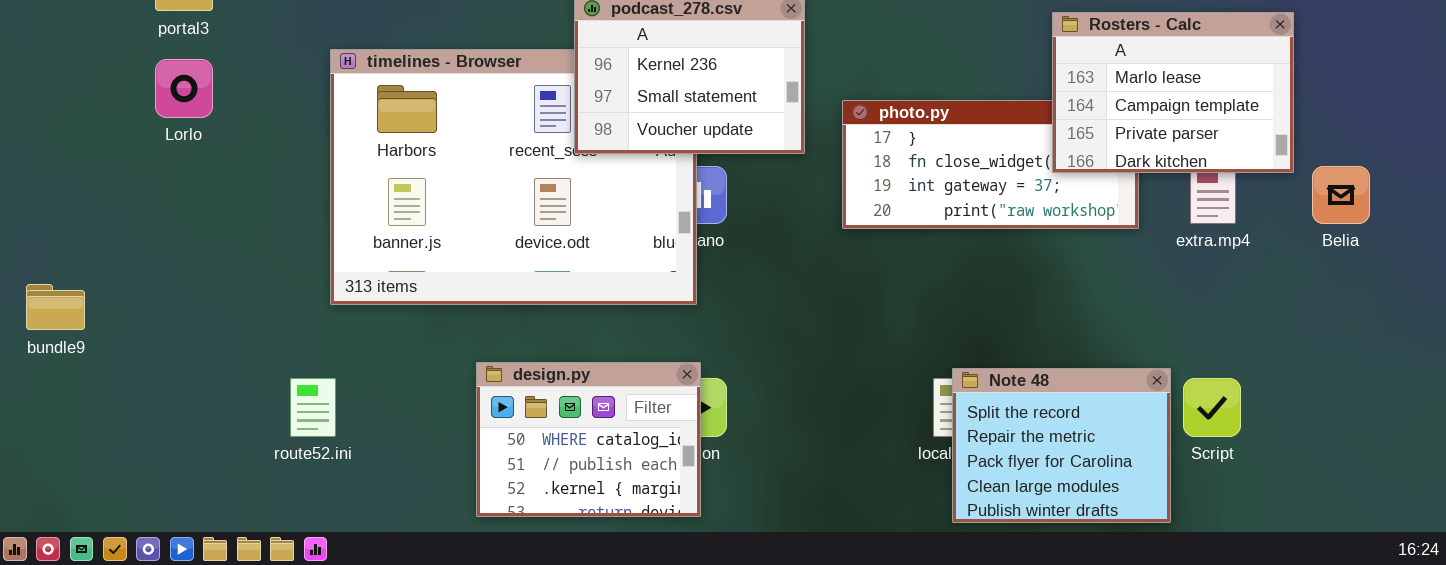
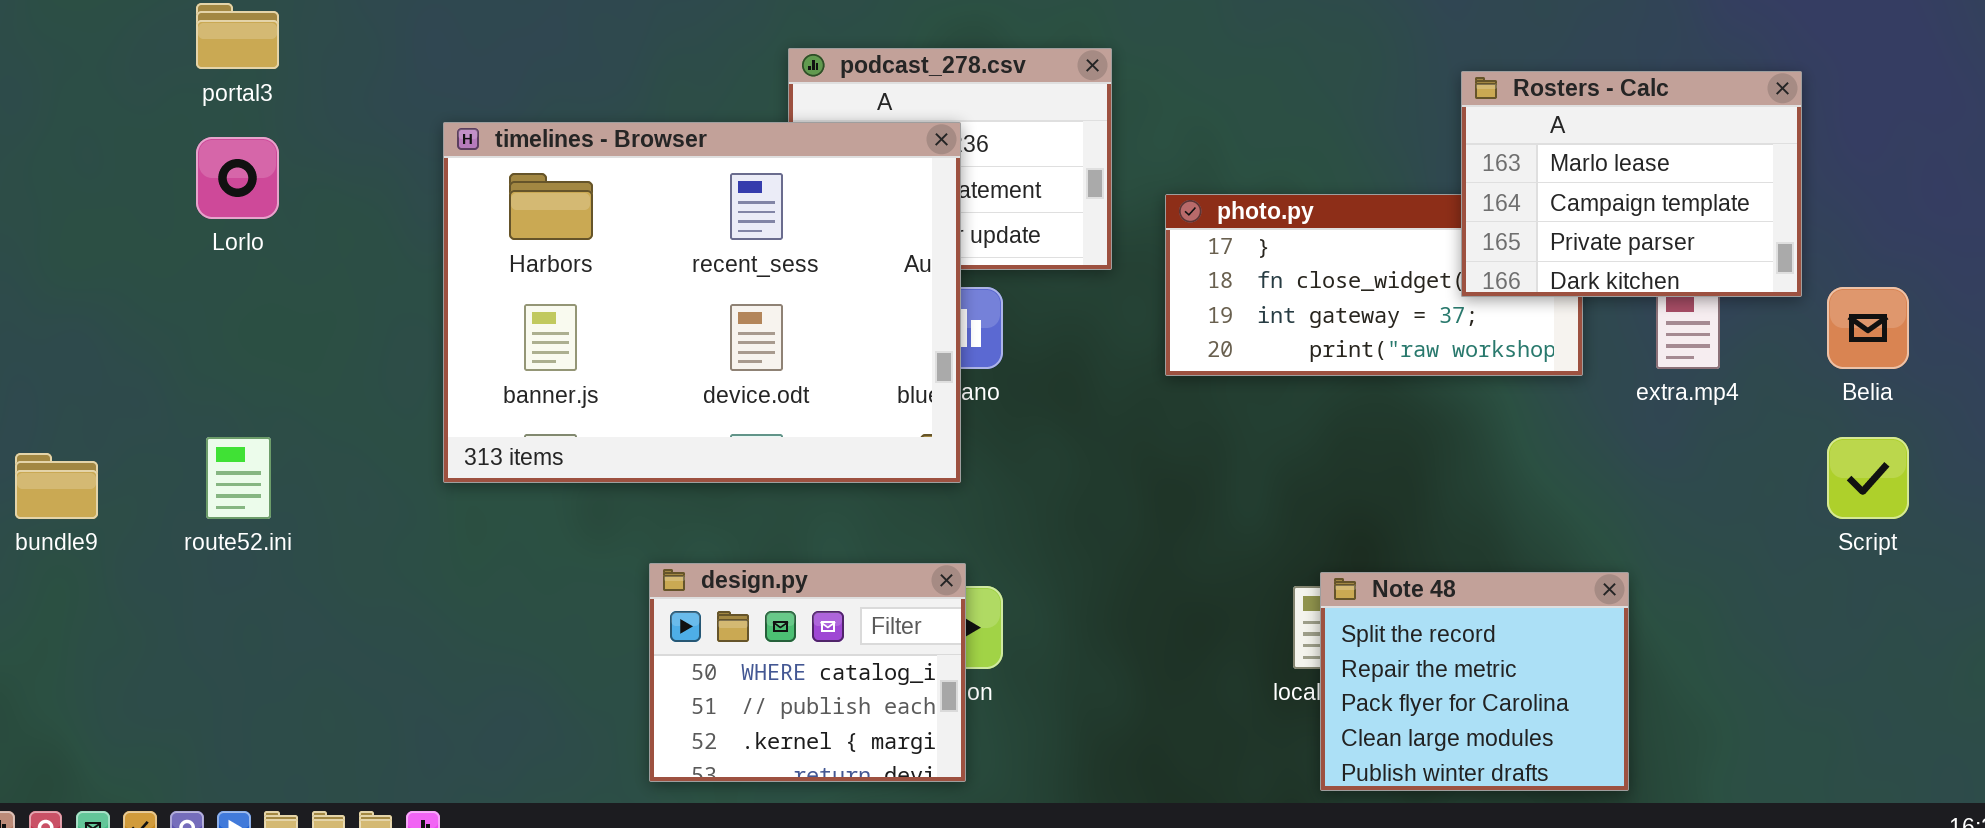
timelines - Browser: [330,49,697,305] -> [443,122,961,483], raised
route52.ini: [290,378,336,437] -> [206,437,271,519], moved
Script: [1183,378,1241,437] -> [1827,437,1909,519], moved

